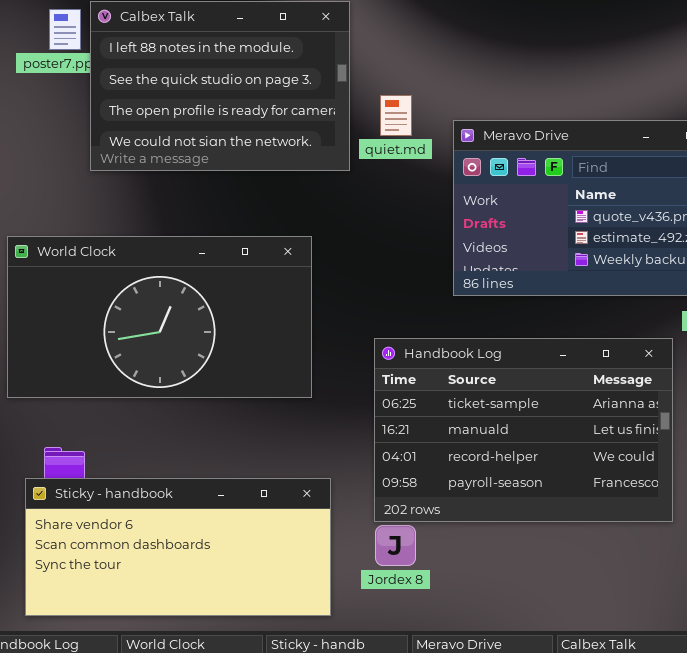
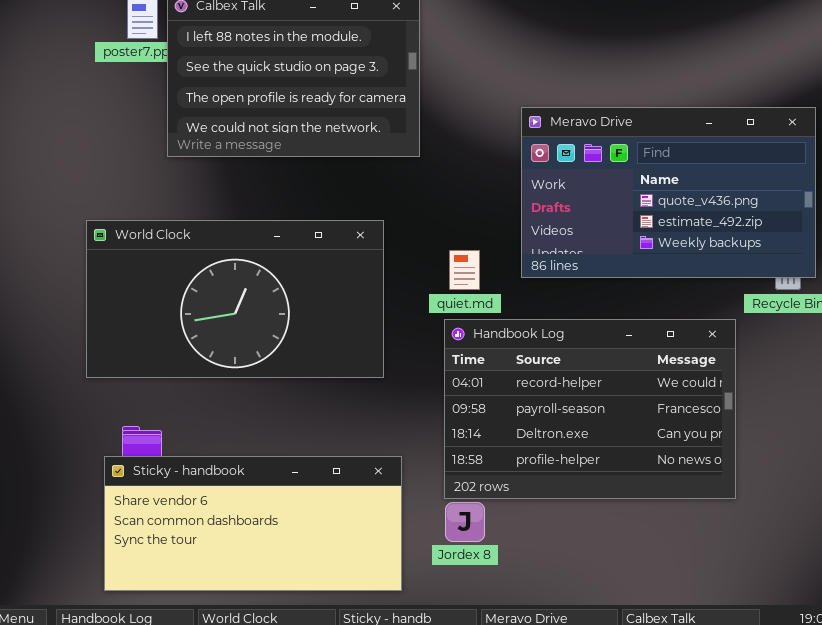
quiet.md: [380,95,412,136] -> [449,250,480,290], moved
Handbook Log: [374,338,673,522] -> [444,319,736,499], scrolled down 2 rows

